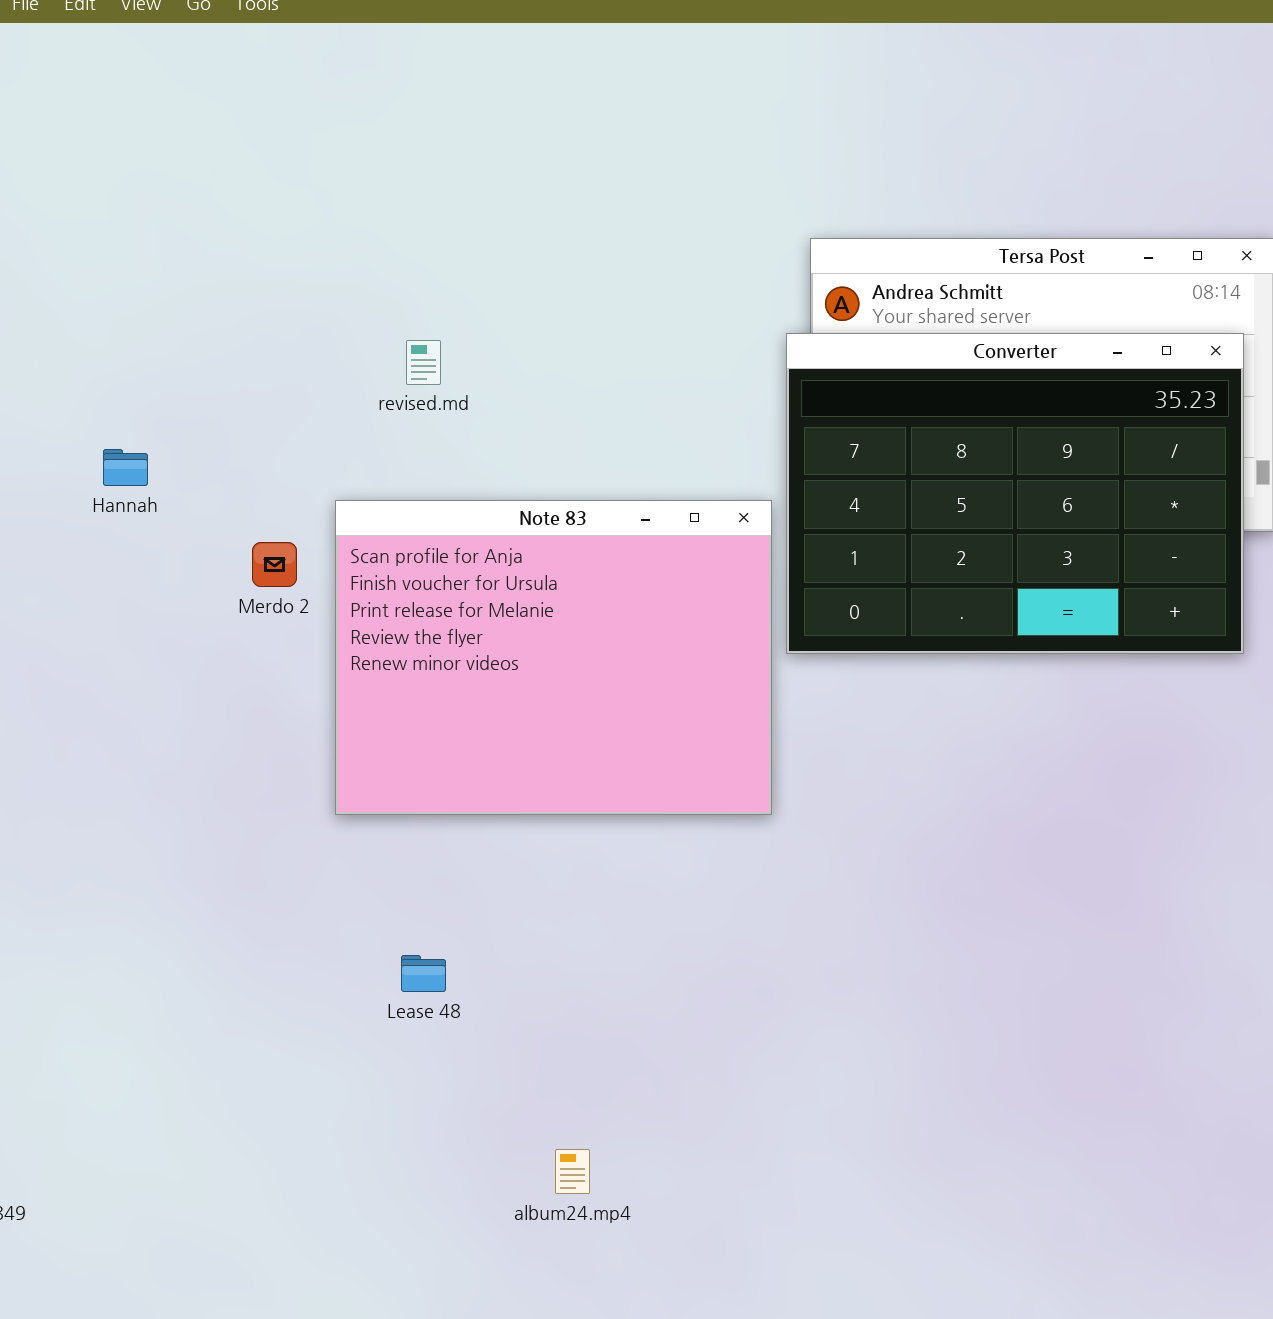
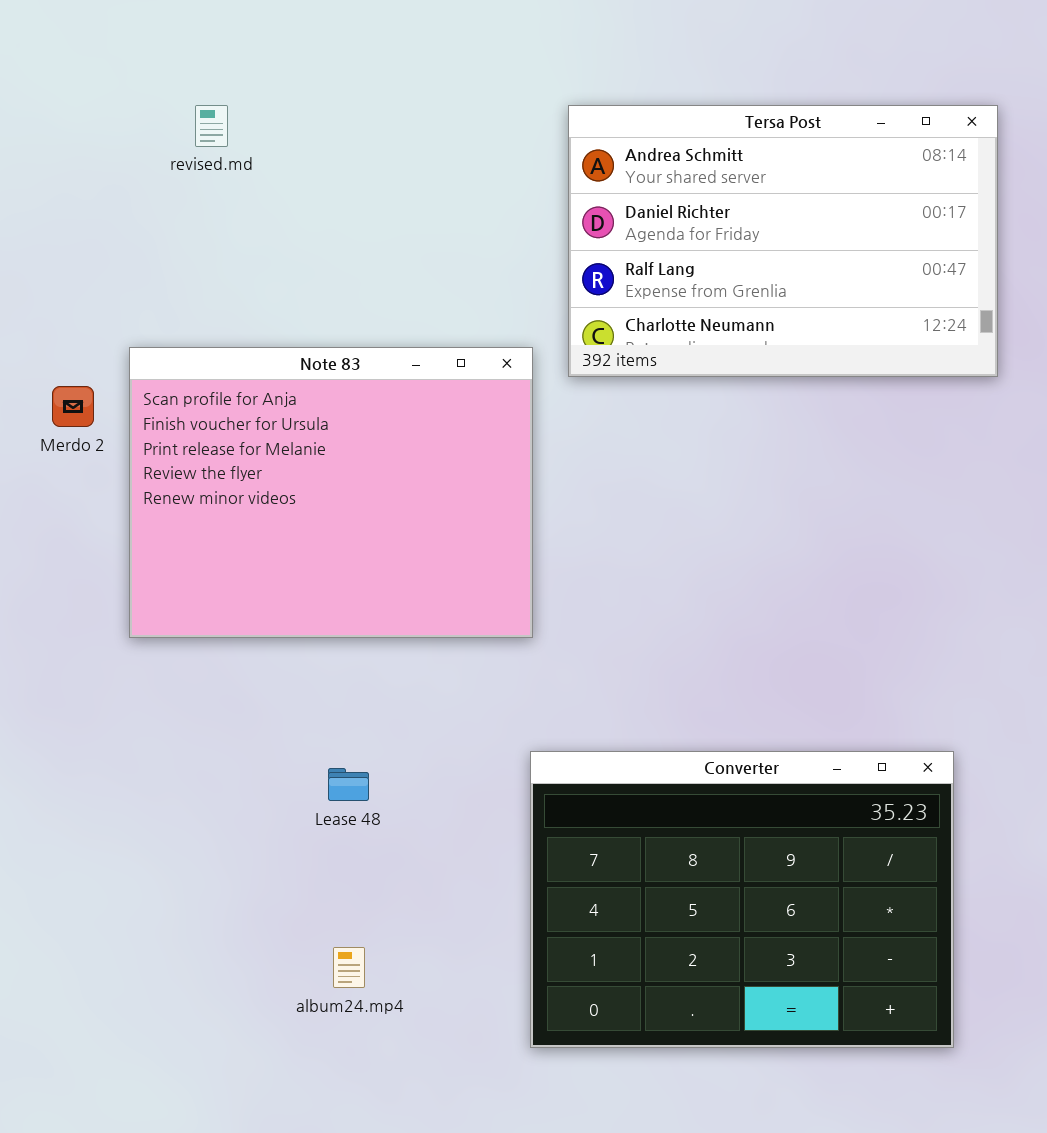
Converter: [786,333,1244,654] -> [530,751,954,1048], moved
revised.md: [406,340,441,385] -> [195,105,228,147], moved
Lease 48: [401,955,446,992] -> [328,768,369,801], moved

